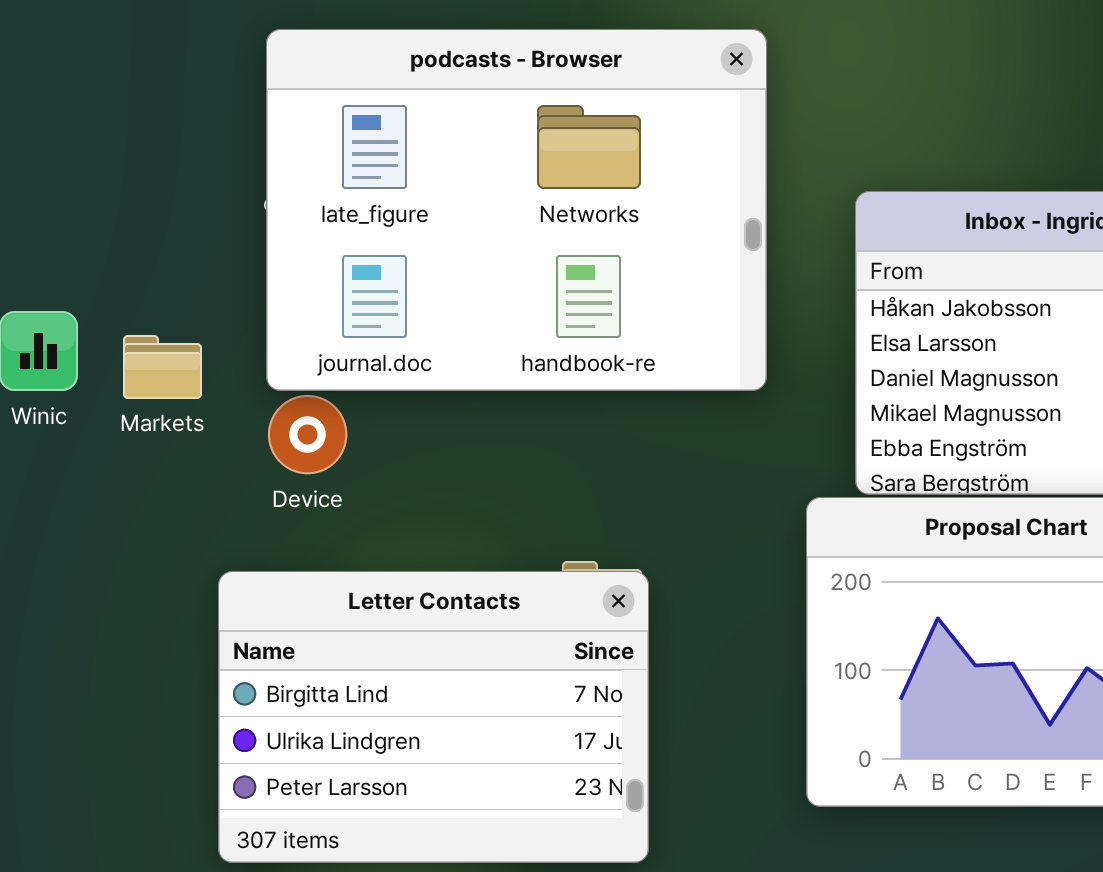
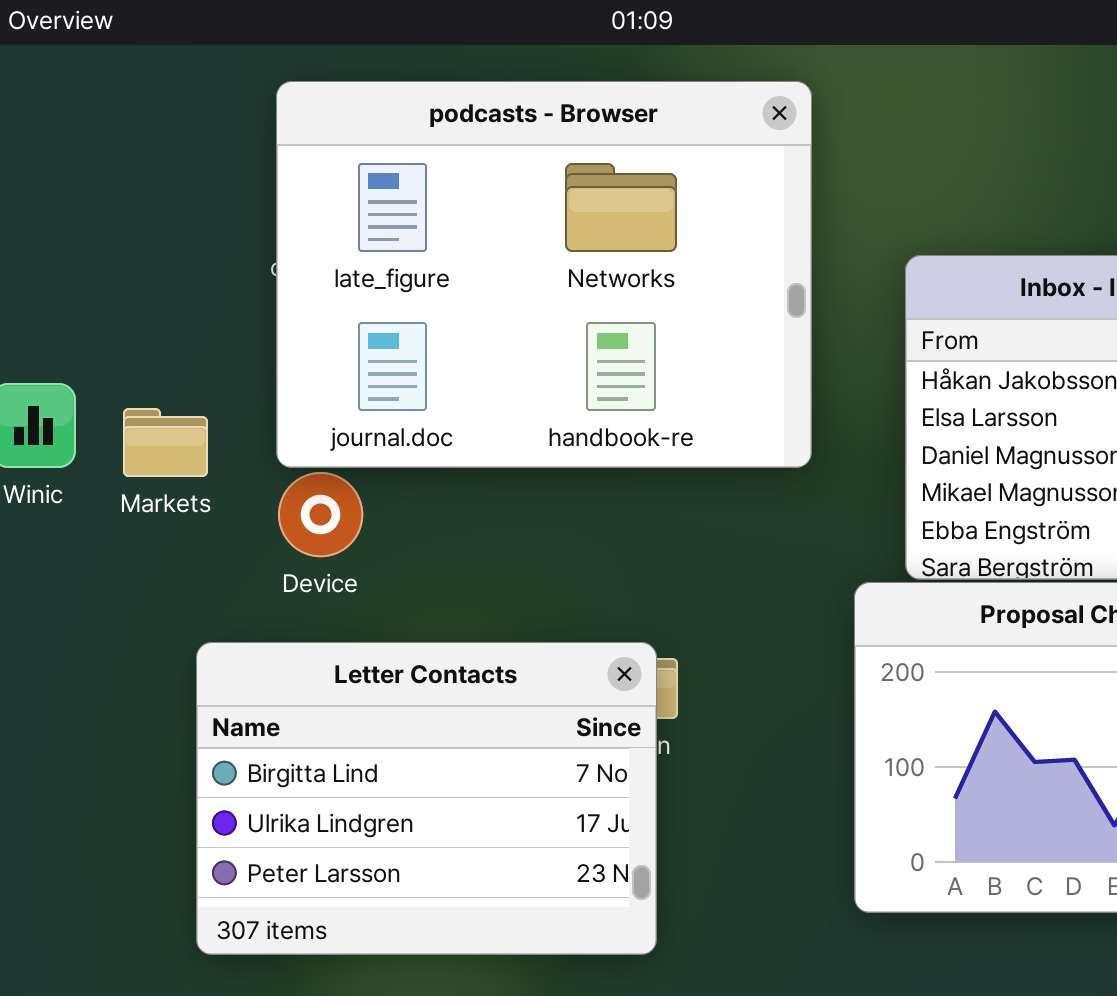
Letter Contacts: [218,571,649,863] -> [196,642,657,955], moved

